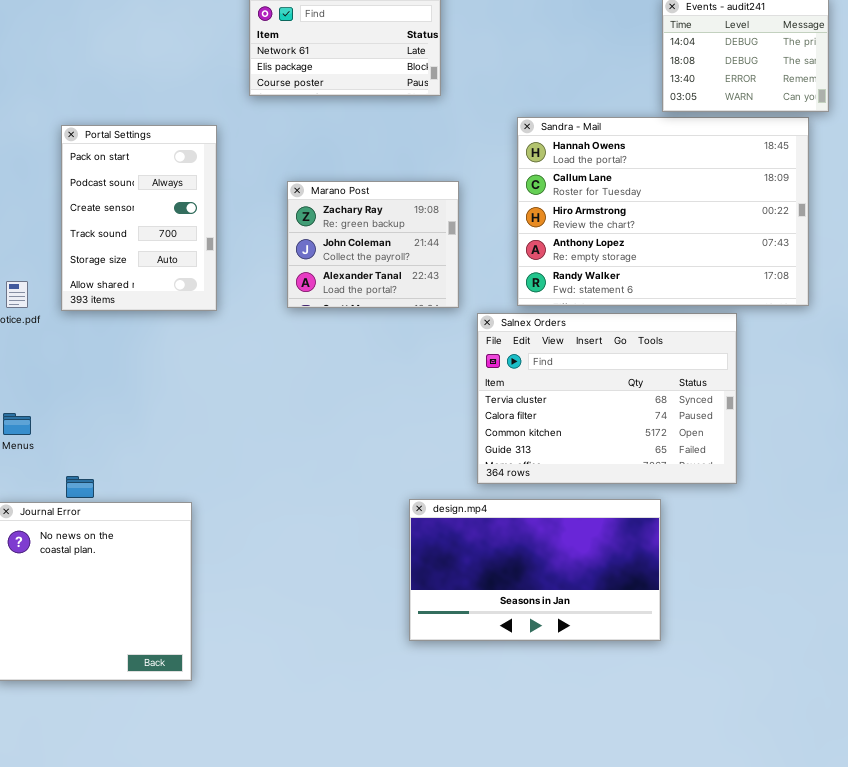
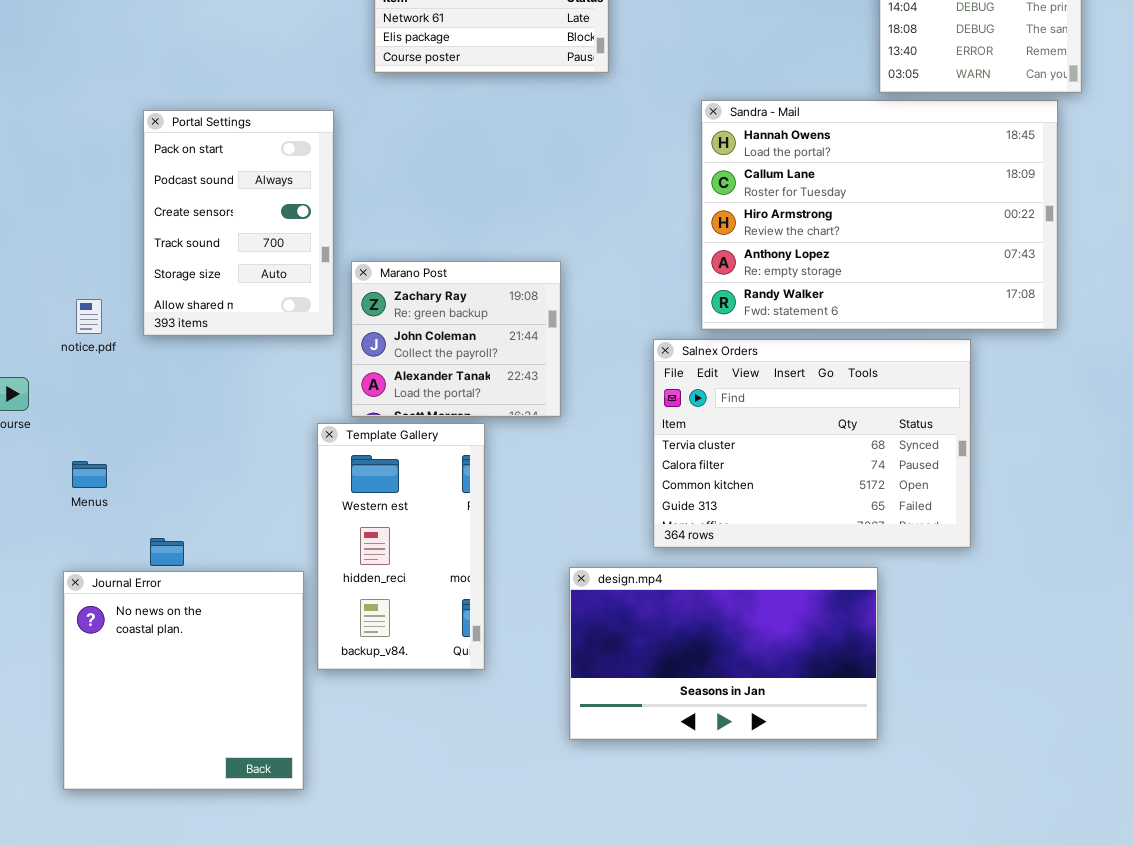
Marano Post: [287,181,459,308] -> [351,261,561,417], moved
Template Gallery: none -> [317,423,485,670], opened

